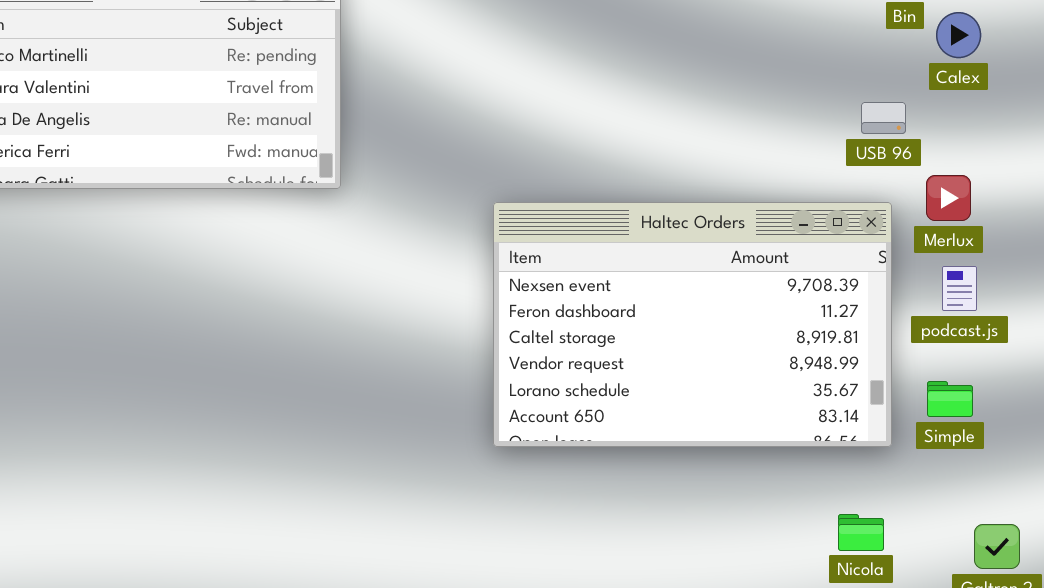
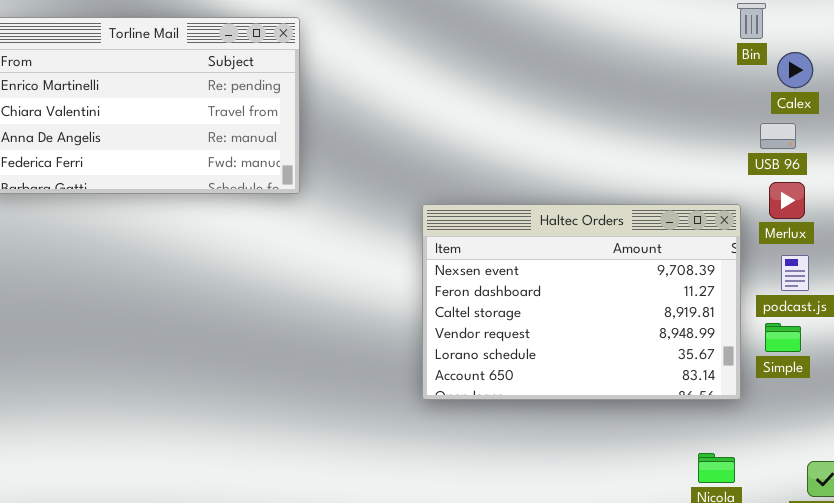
USB 96: [861,102,906,134] -> [760,123,796,149], moved
Simple: [927,381,973,417] -> [765,323,801,352], moved

